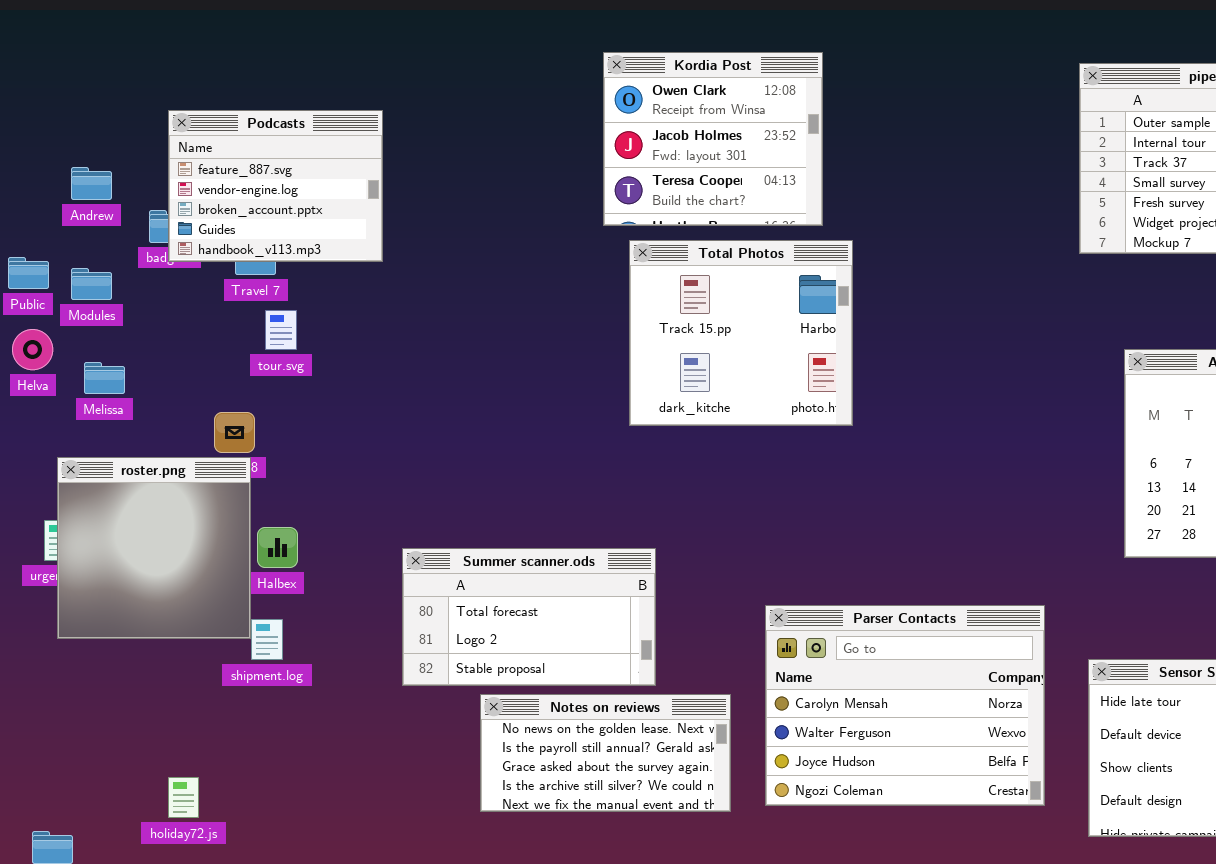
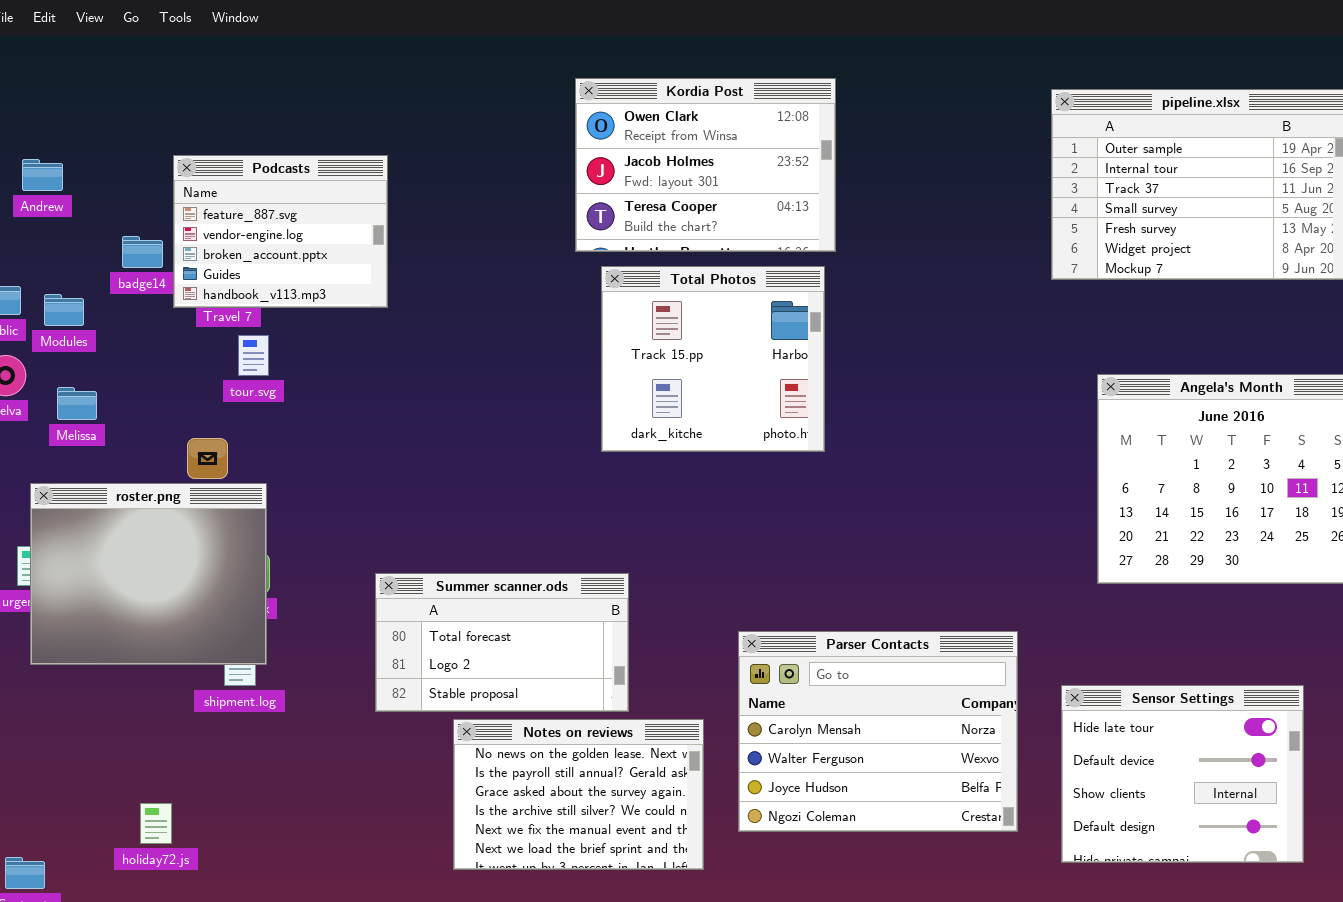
Kordia Post: [603,52,823,226] -> [575,78,836,252], resized
Podcasts: [168,110,383,262] -> [173,155,388,308], moved
Andrew: [71,167,112,200] -> [22,159,63,191], moved
roster.png: [57,457,251,639] -> [30,483,267,665], resized
Notes on reviews: [480,694,731,812] -> [453,719,704,870], resized

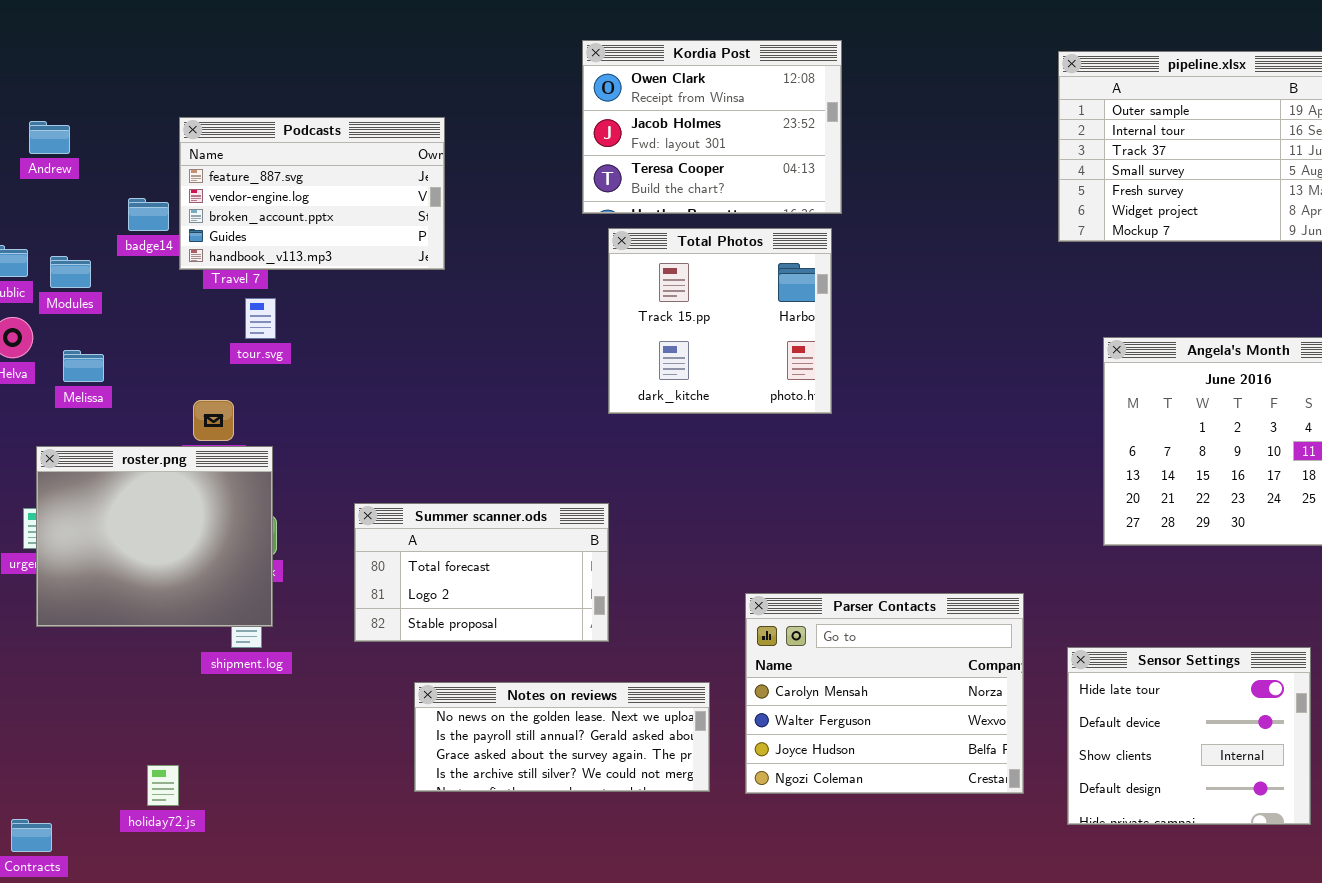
Podcasts: [173,155,388,308] -> [179,117,445,270], resized
Summer scanner.ods: [375,573,629,712] -> [354,503,609,642], moved
Notes on reviews: [453,719,704,870] -> [414,682,710,792], resized

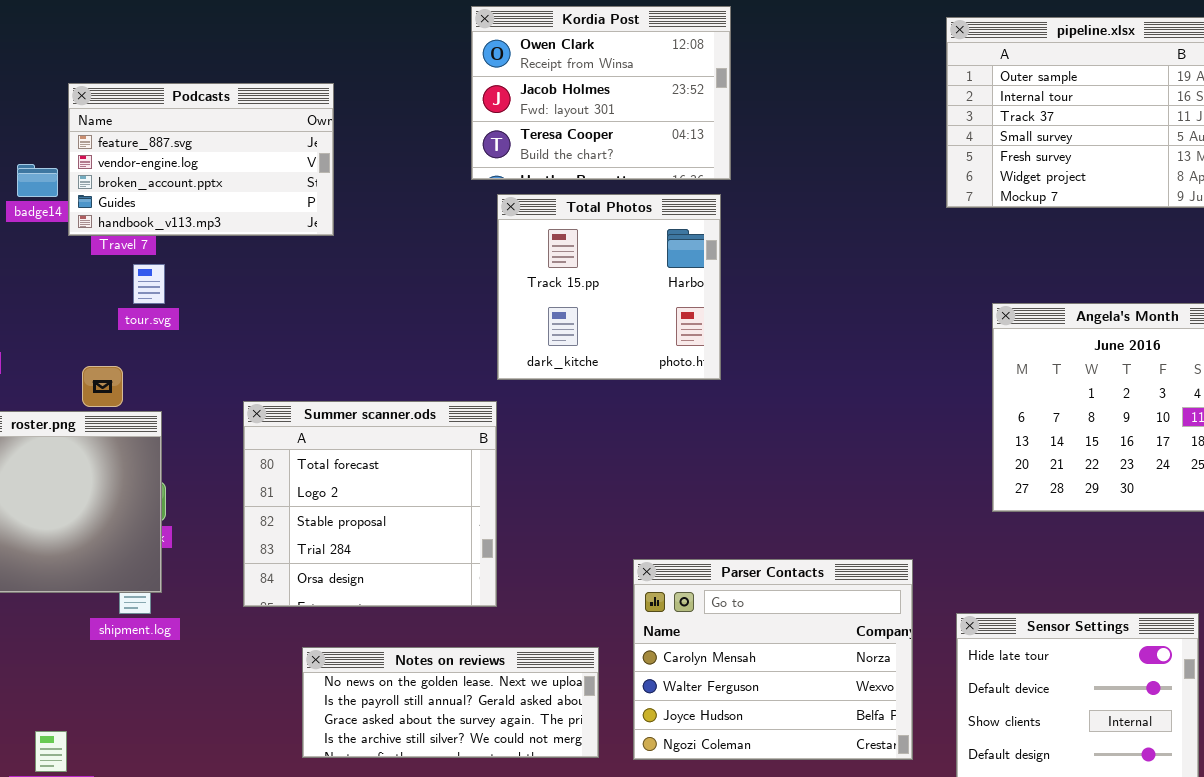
Summer scanner.ods: [354,503,609,642] -> [243,401,497,607], resized

